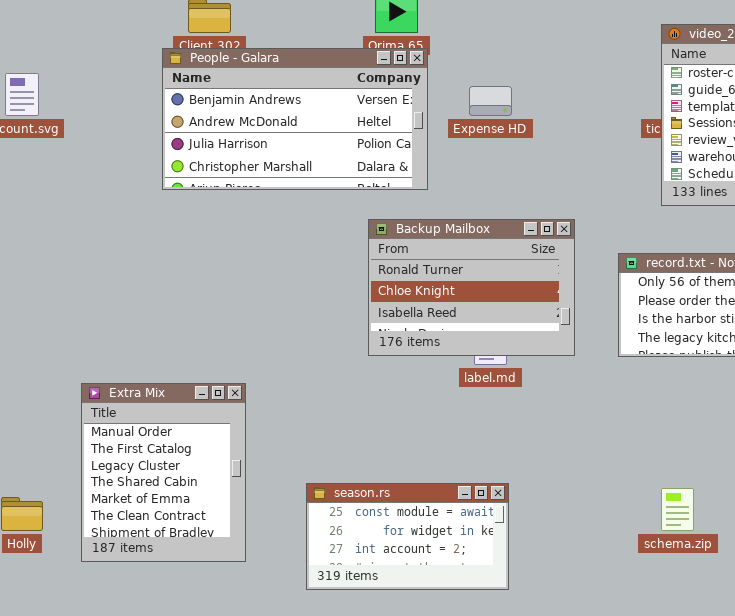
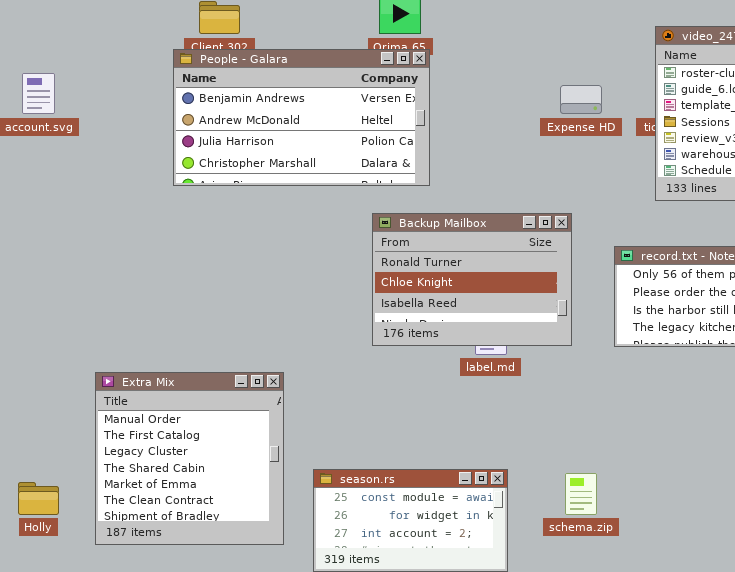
Expense HD: [469,86,512,116] -> [560,85,602,114], moved
Extra Mix: [81,383,246,562] -> [95,372,284,545], resized
schema.zip: [661,488,694,531] -> [565,473,597,515], moved

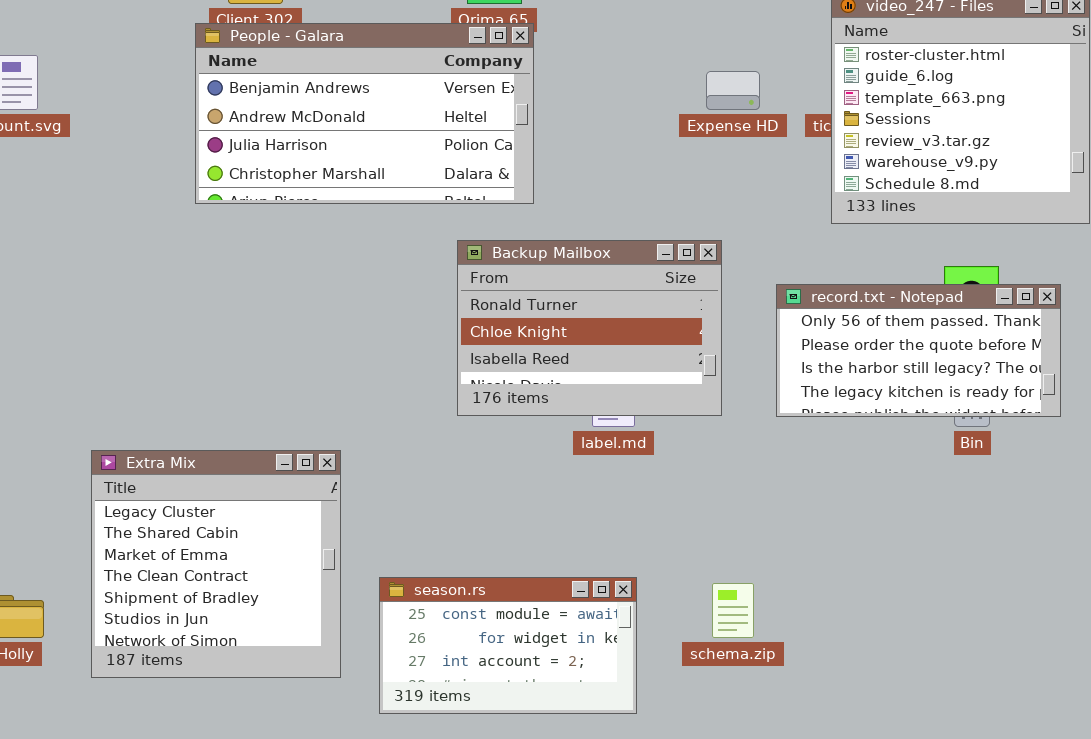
Extra Mix: [95,372,284,545] -> [91,450,341,678], scrolled down 2 rows

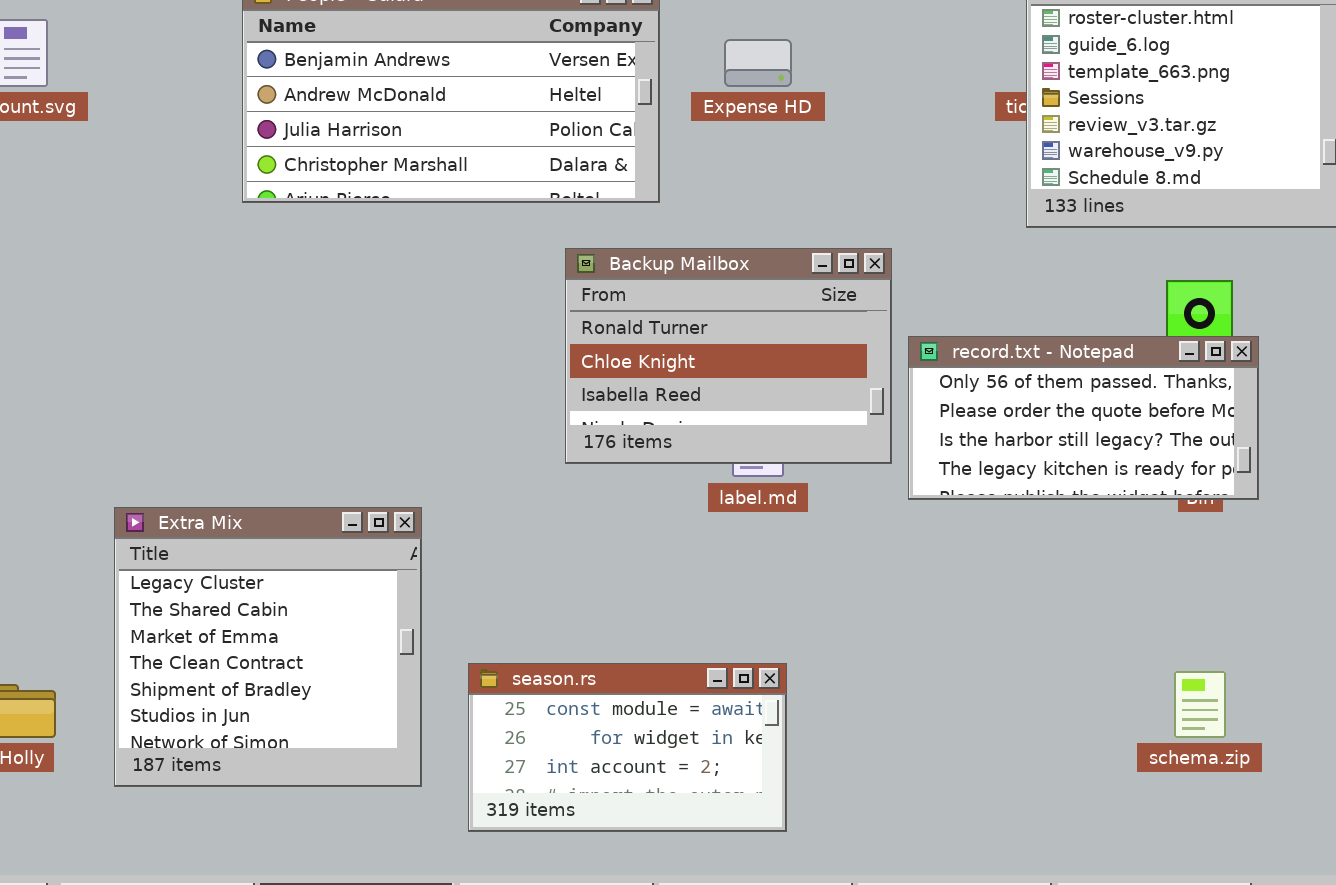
Expense HD: [706,71,760,110] -> [724,39,792,87], moved
record.txt - Notepad: [776,284,1061,417] -> [908,336,1259,500], moved
schema.zip: [712,583,754,638] -> [1174,671,1226,738], moved

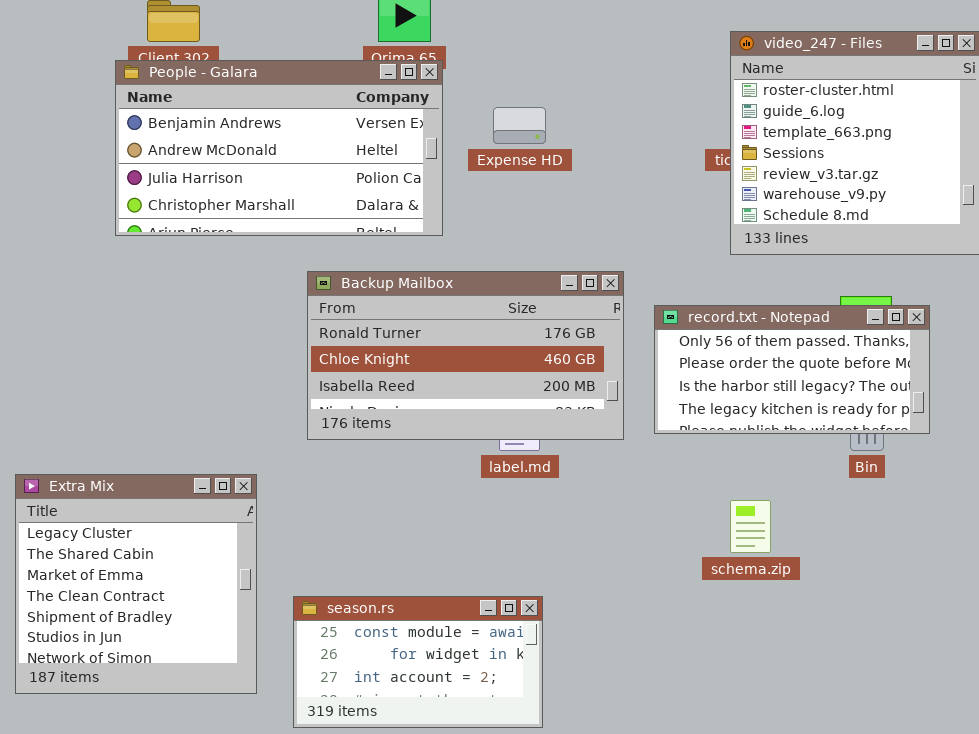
Backup Mailbox: [565,248,892,464] -> [307,271,624,440], resized
record.txt - Notepad: [908,336,1259,500] -> [654,305,930,434], moved
schema.zip: [1174,671,1226,738] -> [730,500,771,553], moved

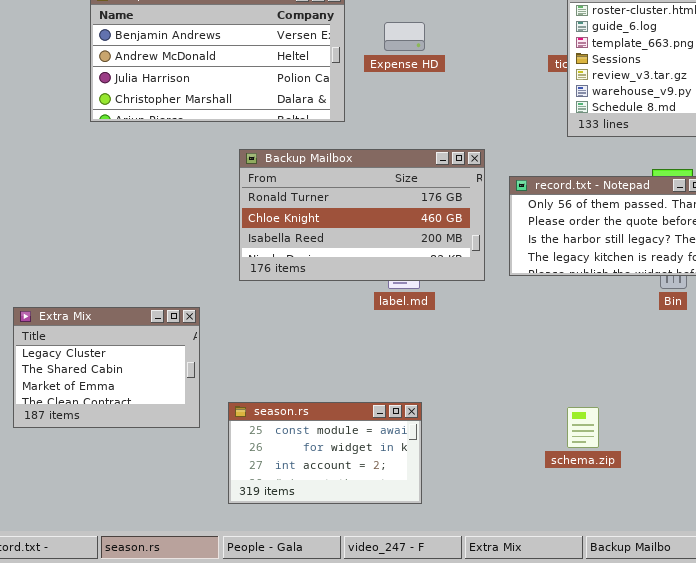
Extra Mix: [15,474,257,694] -> [13,307,200,428], resized
schema.zip: [730,500,771,553] -> [567,407,599,448], moved

